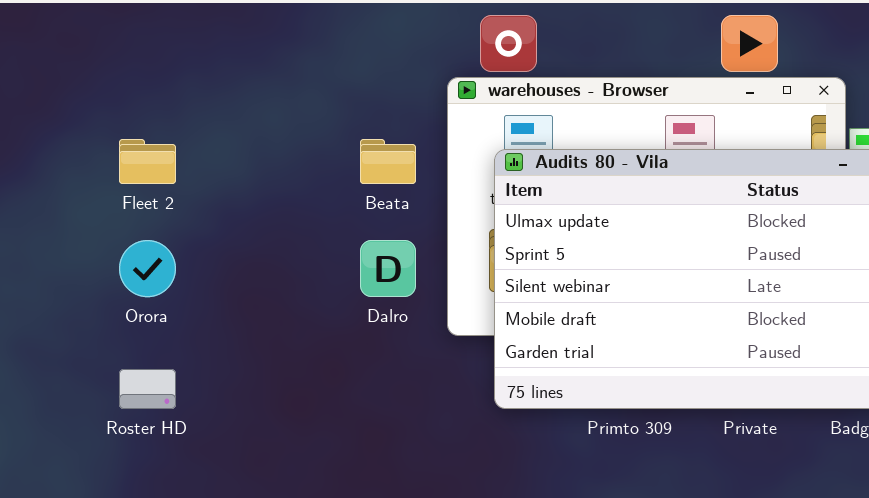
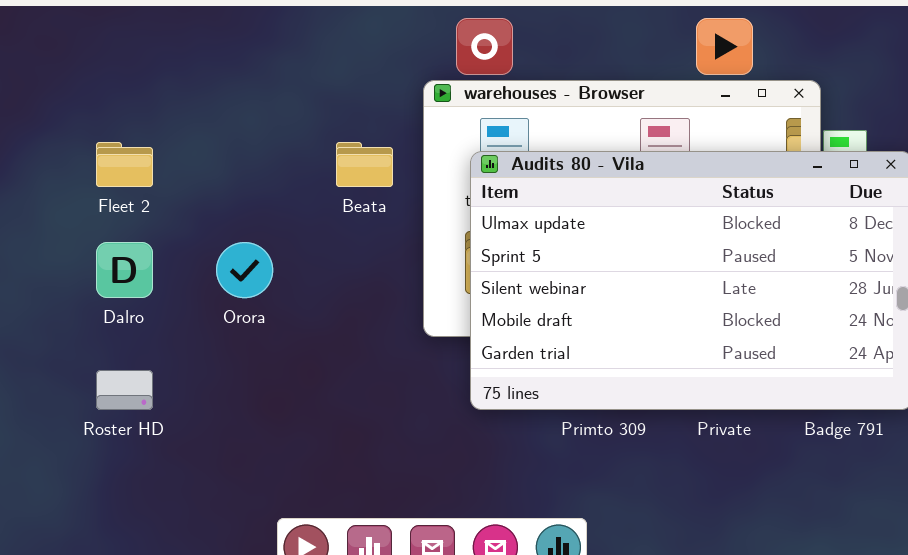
Orora: [119,240,176,297] -> [216,242,273,298], moved
Dalro: [360,240,416,297] -> [96,242,153,298], moved

